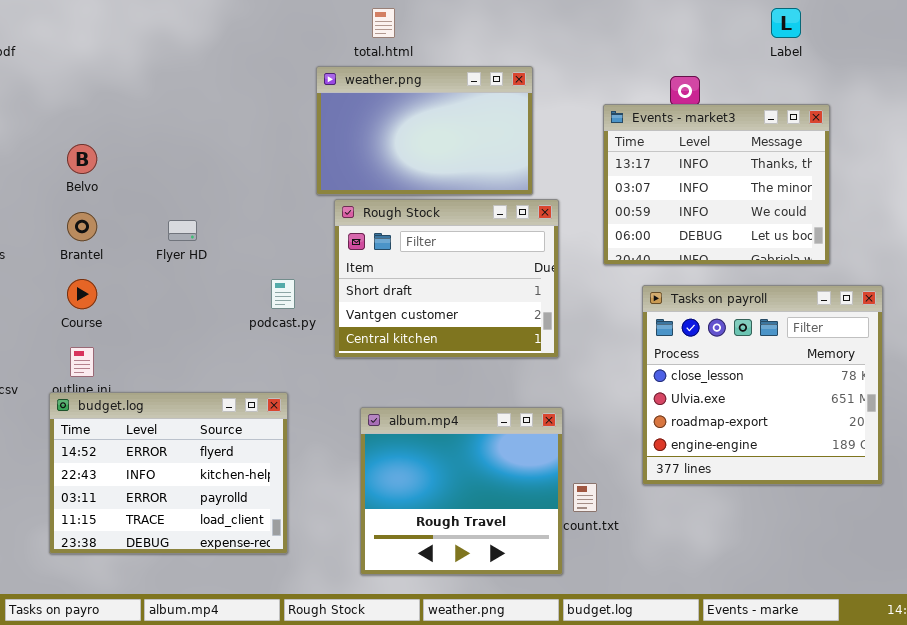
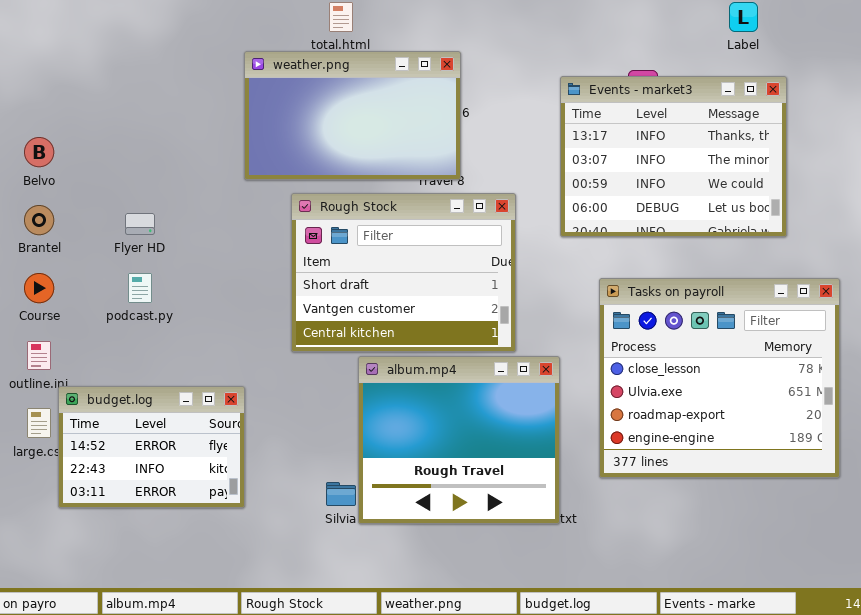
weather.png: [316,66,533,195] -> [244,51,461,180], moved
Events - market3: [603,104,830,265] -> [560,76,787,237], moved
podcast.py: [271,279,295,309] -> [128,273,152,303], moved
budget.log: [49,392,288,554] -> [58,386,245,508], resized
album.mp4: [360,407,563,575] -> [358,356,560,524], moved

